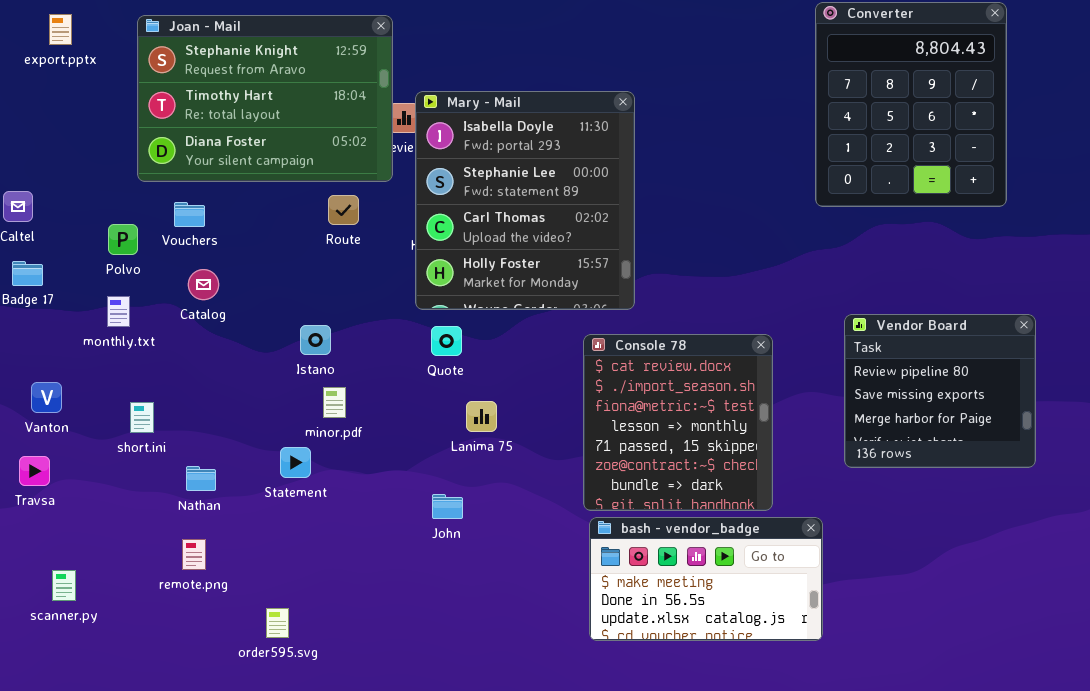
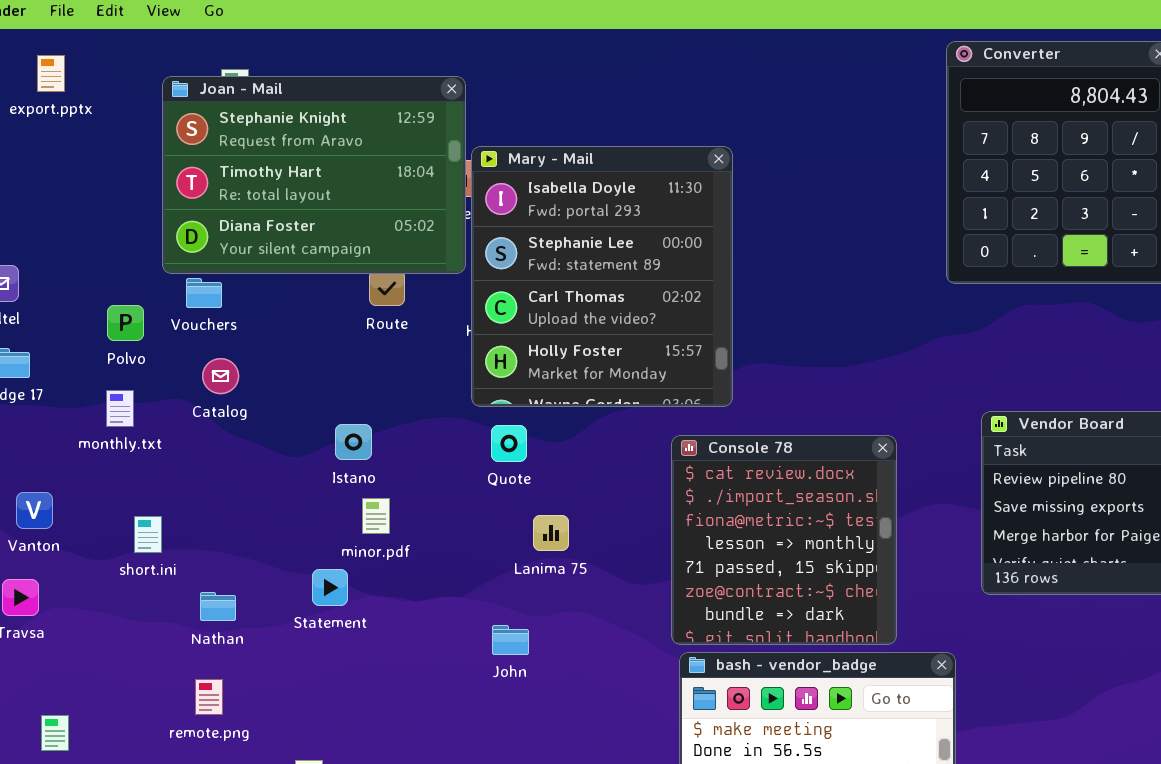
Joan - Mail: [137,15,393,182] -> [162,76,466,274], moved

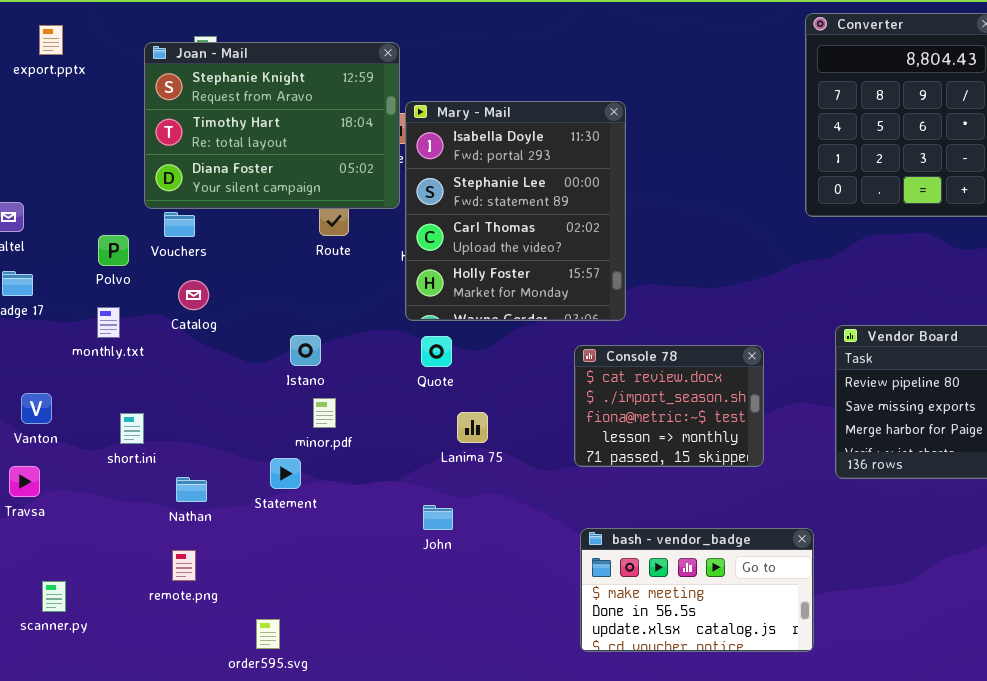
Console 78: [671,435,897,645] -> [574,345,764,467], resized

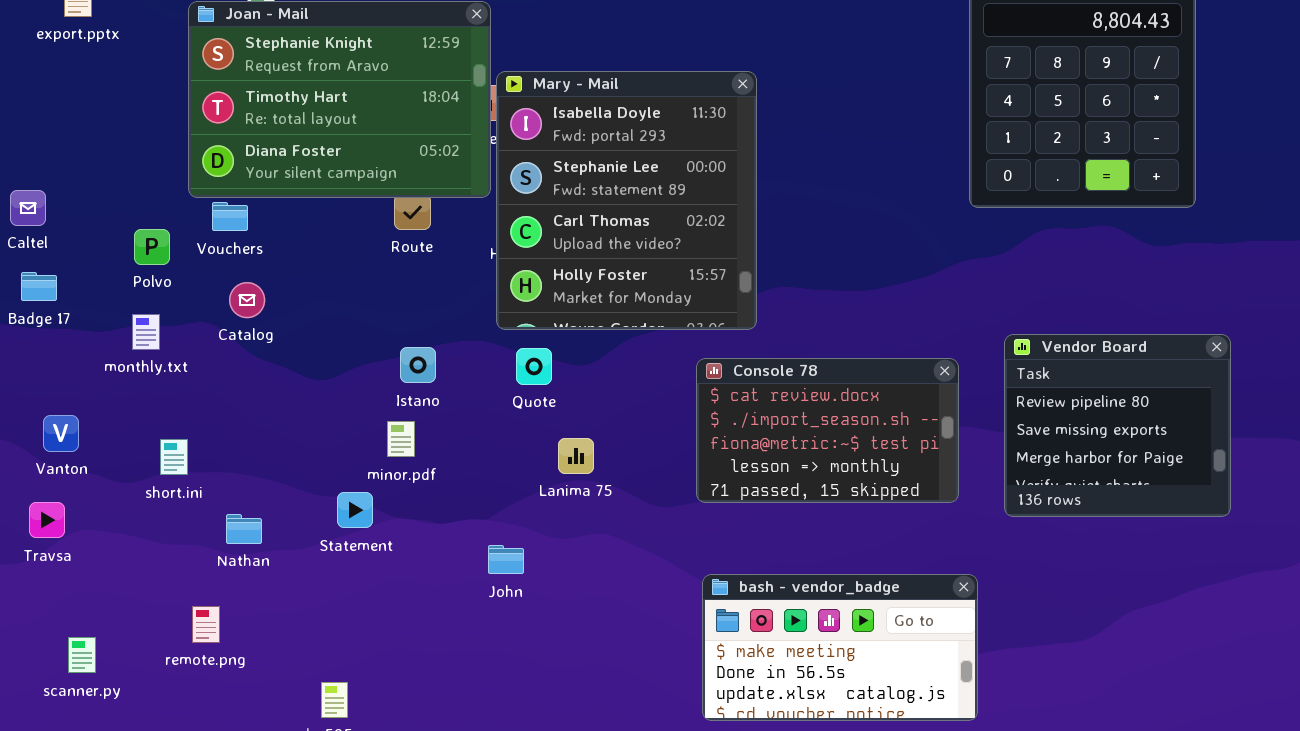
Istano: [290,335,321,366] -> [400,347,436,383], moved
Console 78: [574,345,764,467] -> [696,358,959,503], resized
John: [423,505,453,530] -> [488,545,524,574], moved
remote.png: [172,550,196,581] -> [192,606,220,643], moved

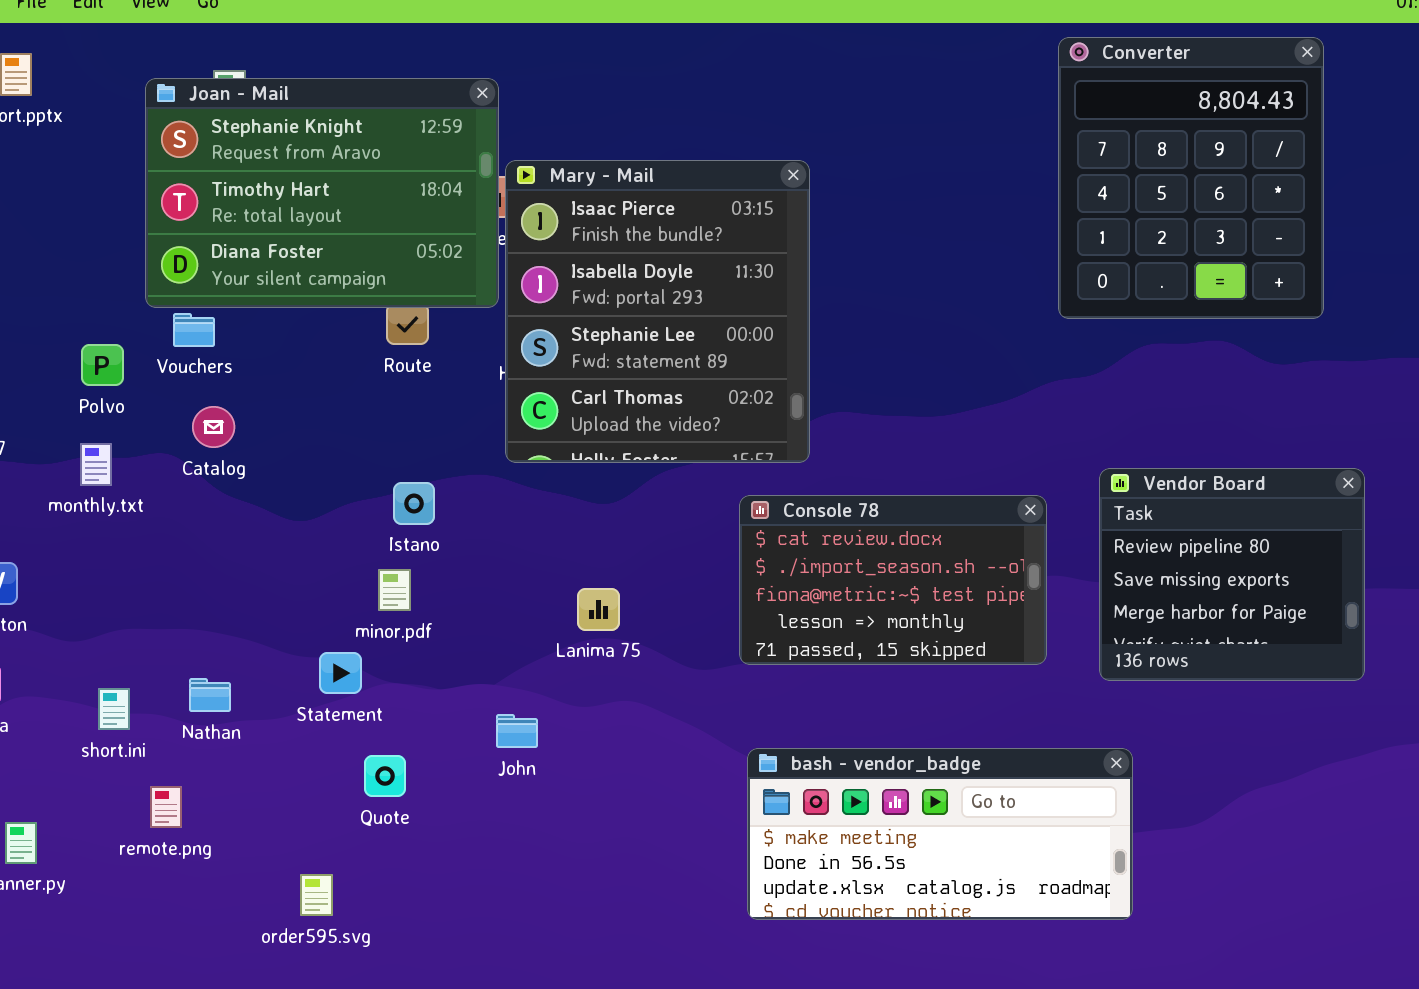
Mary - Mail: [496,71,757,330] -> [505,160,810,463], scrolled up 1 row
Quote: [516,348,552,385] -> [364,755,406,797], moved
short.ini: [160,439,188,475] -> [98,688,130,730], moved
bash - vendor_badge: [702,574,978,721] -> [747,748,1133,920], resized

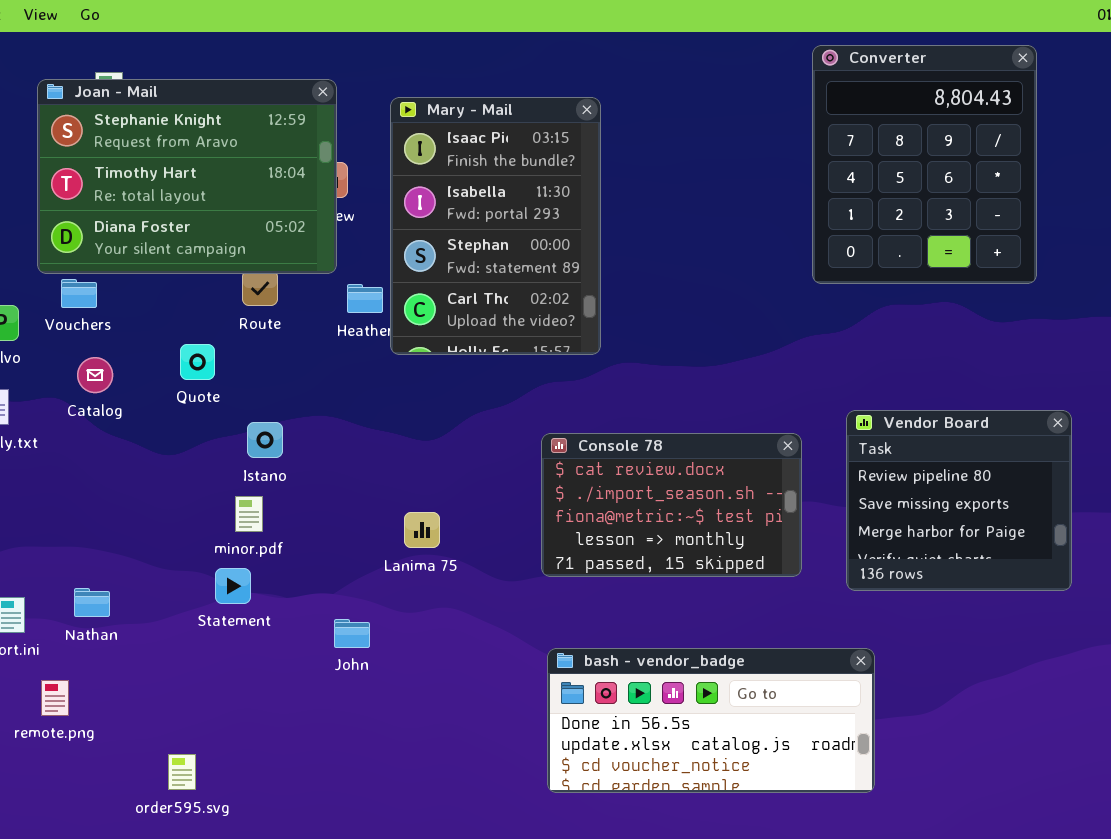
Mary - Mail: [505,160,810,463] -> [390,97,601,355], moved, resized
Statement: [319,652,362,694] -> [215,568,251,604], moved
bash - vendor_badge: [747,748,1133,920] -> [547,648,875,793], scrolled down 1 row
Quote: [364,755,406,797] -> [180,344,215,380], moved

